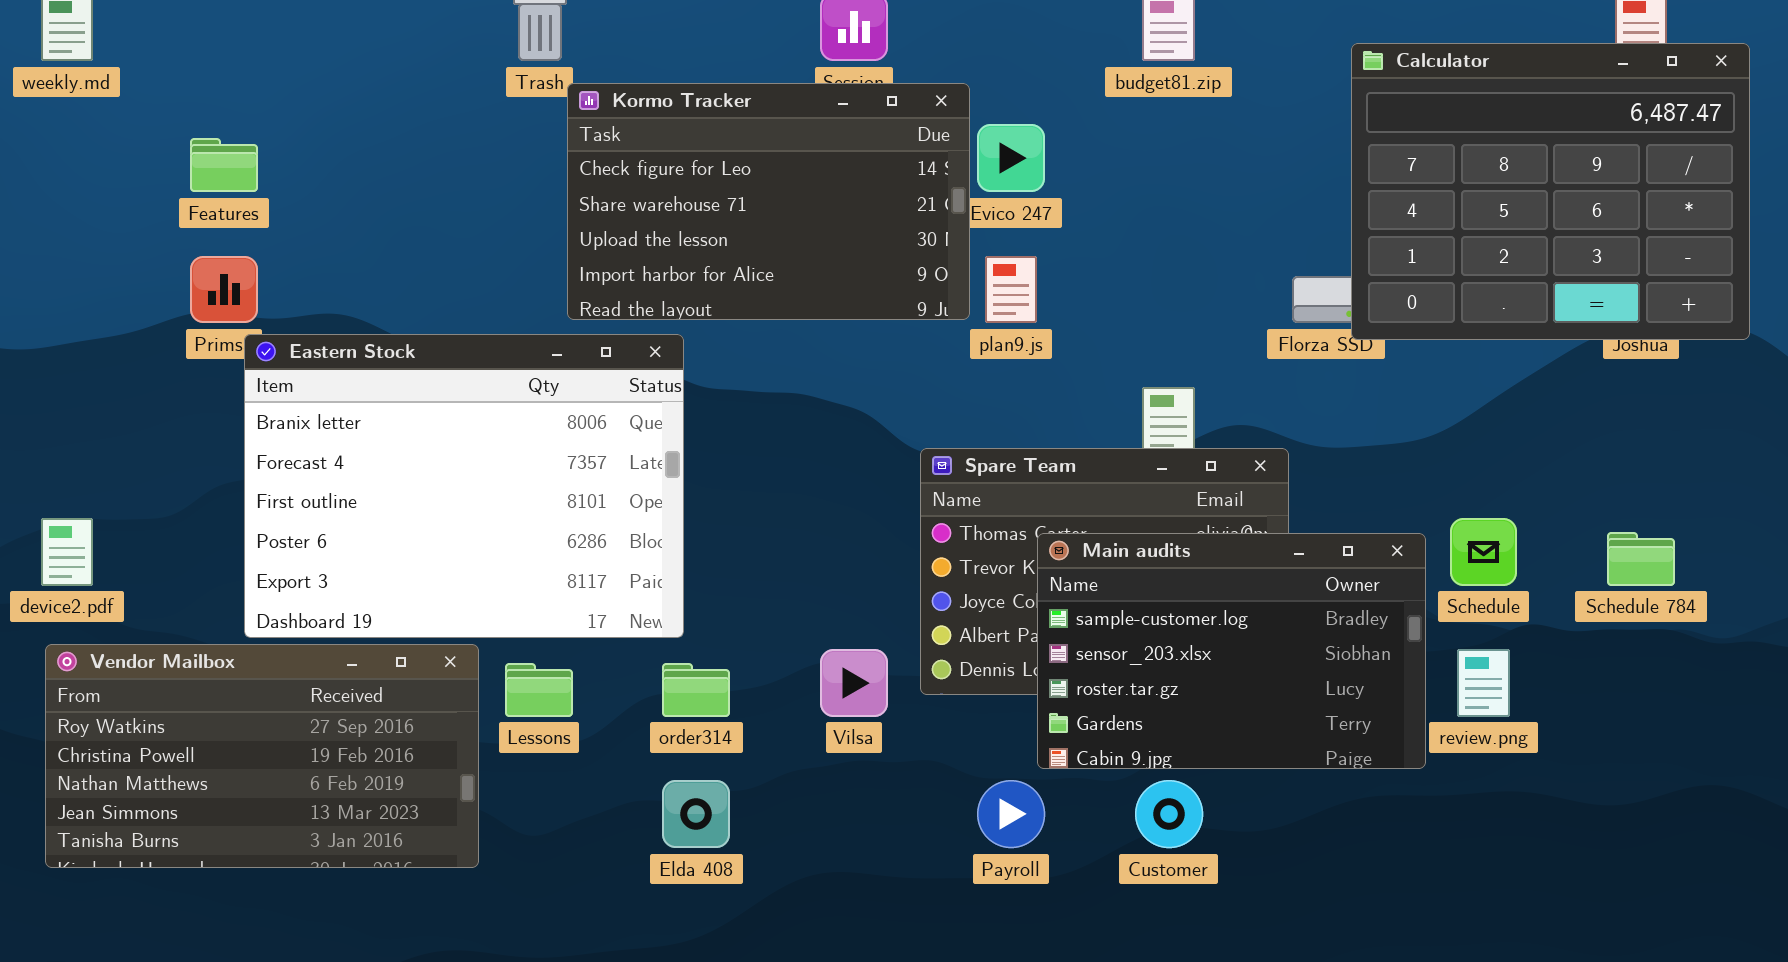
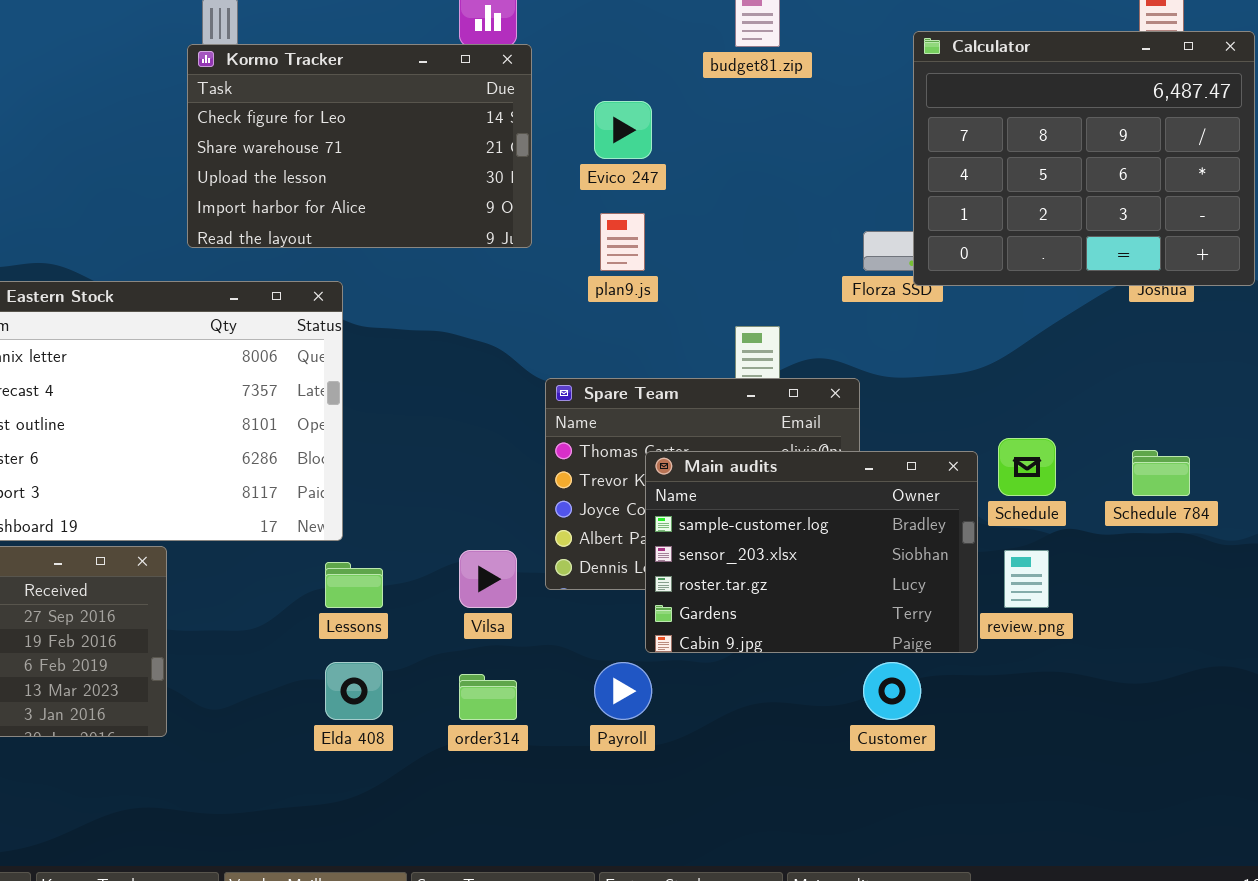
Kormo Tracker: [567,83,970,320] -> [187,44,532,248], moved
Lessons: [505,663,573,717] -> [325,562,383,608], moved
order314: [662,663,730,717] -> [459,674,517,720], moved
Customer: [1135,780,1203,848] -> [863,662,921,720], moved

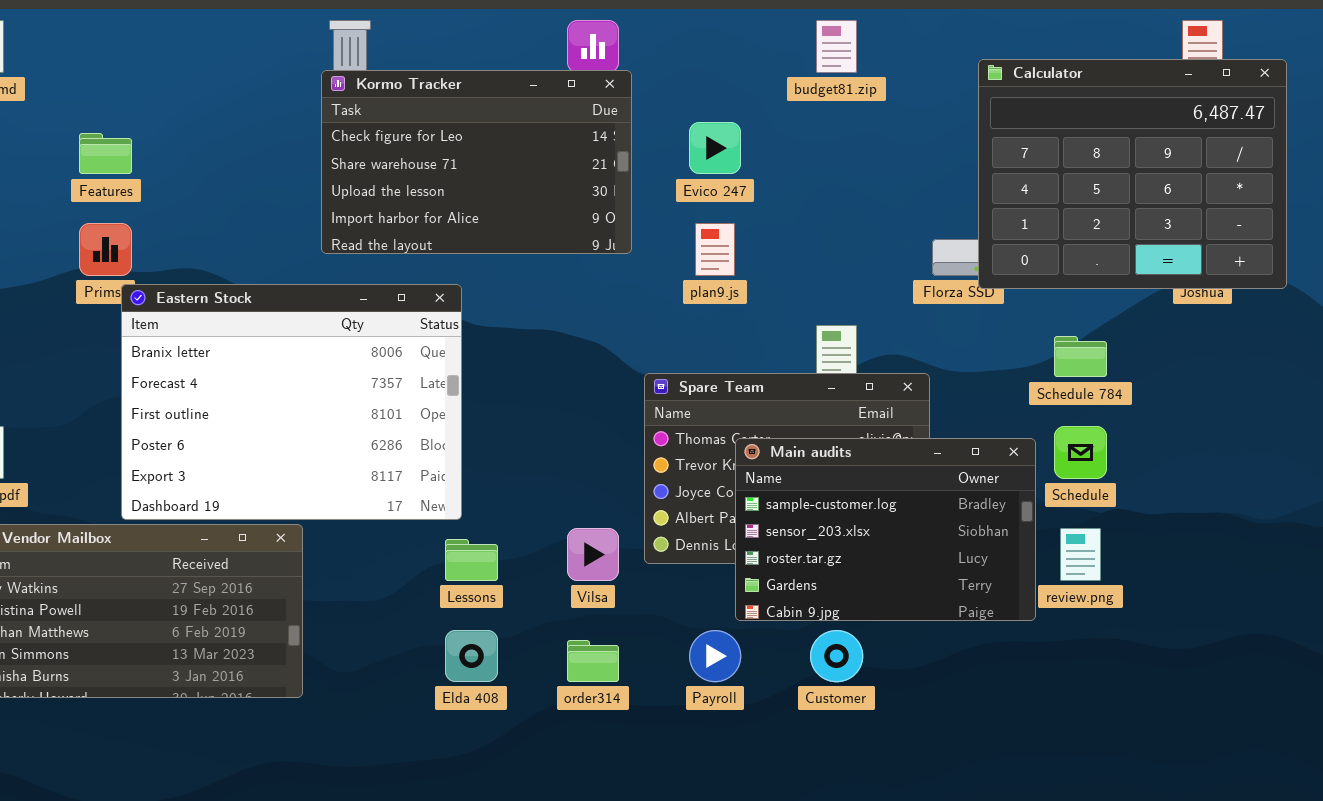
Schedule 784: [1132,450,1190,496] -> [1054,336,1107,377], moved
Customer: [863,662,921,720] -> [810,630,863,682], moved

